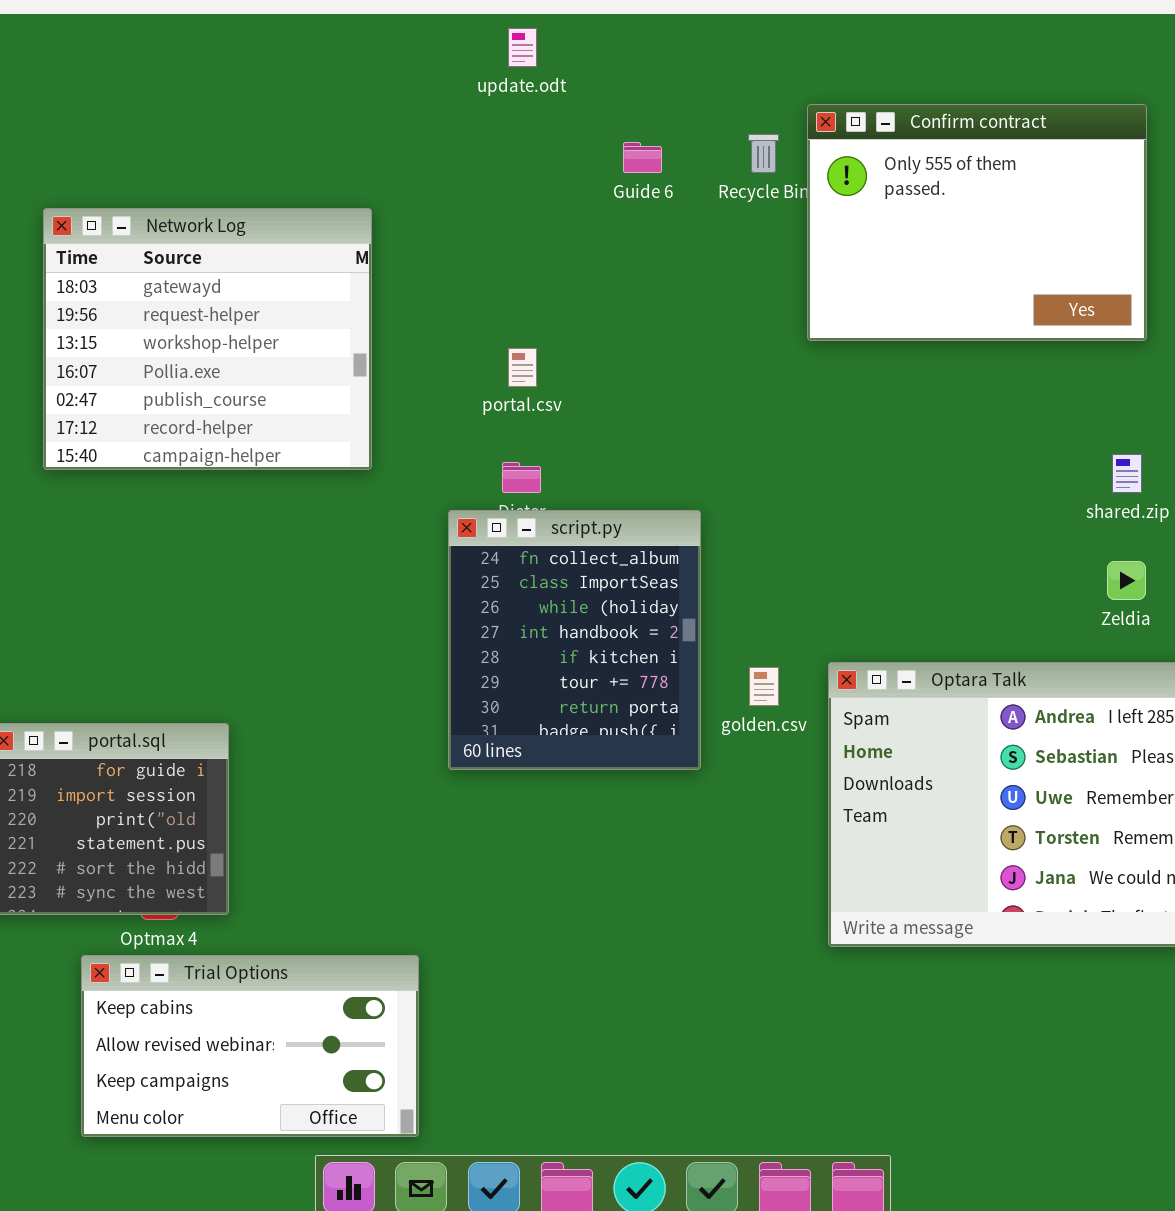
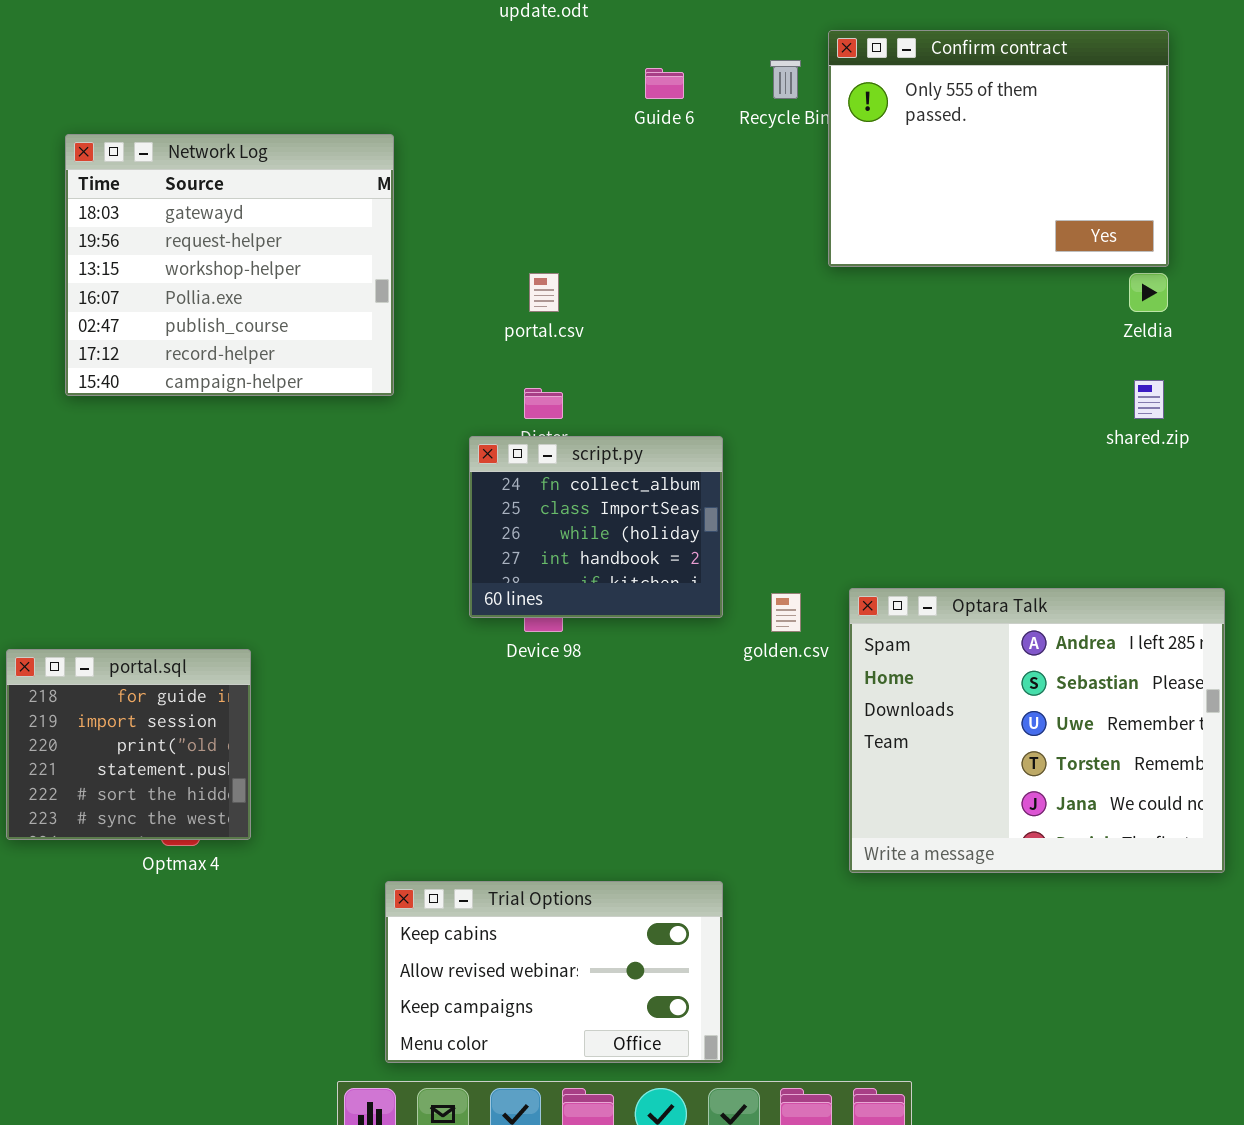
script.py: [448,510,701,770] -> [469,436,723,618], resized
Zeldia: [1107,561,1146,600] -> [1129,273,1168,312], moved
Trial Options: [81,955,419,1137] -> [385,881,723,1063], moved

